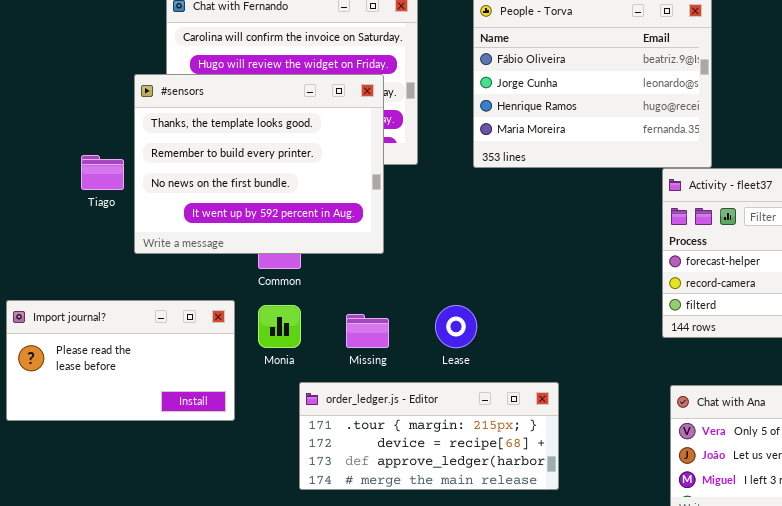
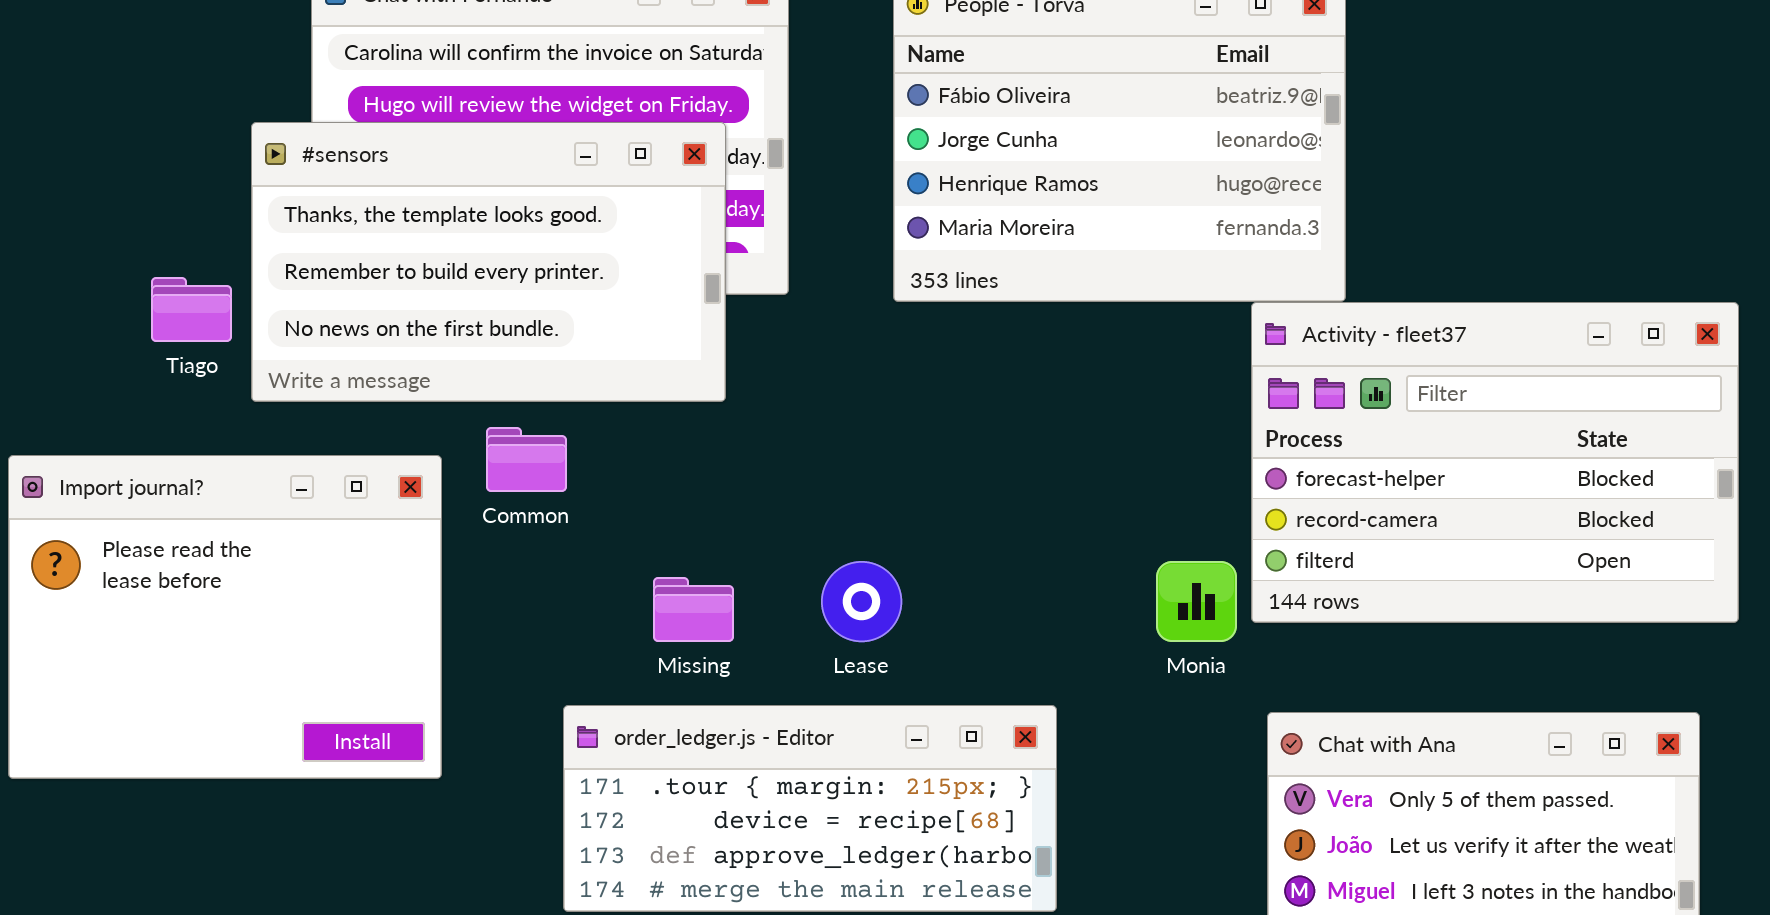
#sensors: [134,74,384,254] -> [251,122,726,402], resized
Import journal?: [6,300,235,421] -> [8,455,442,779], resized
Monia: [258,305,301,348] -> [1156,561,1237,642], moved

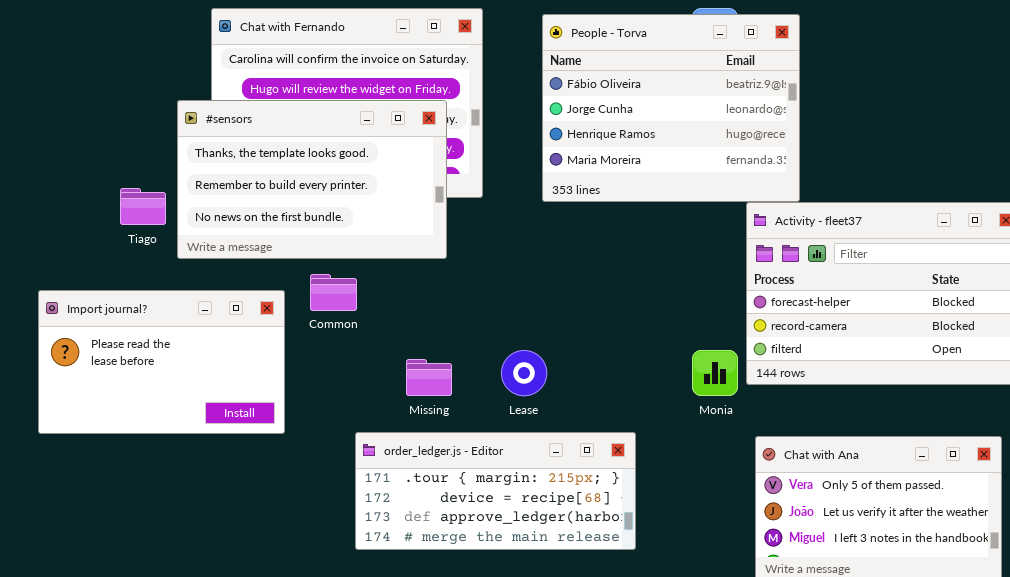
Import journal?: [8,455,442,779] -> [38,290,285,434], resized

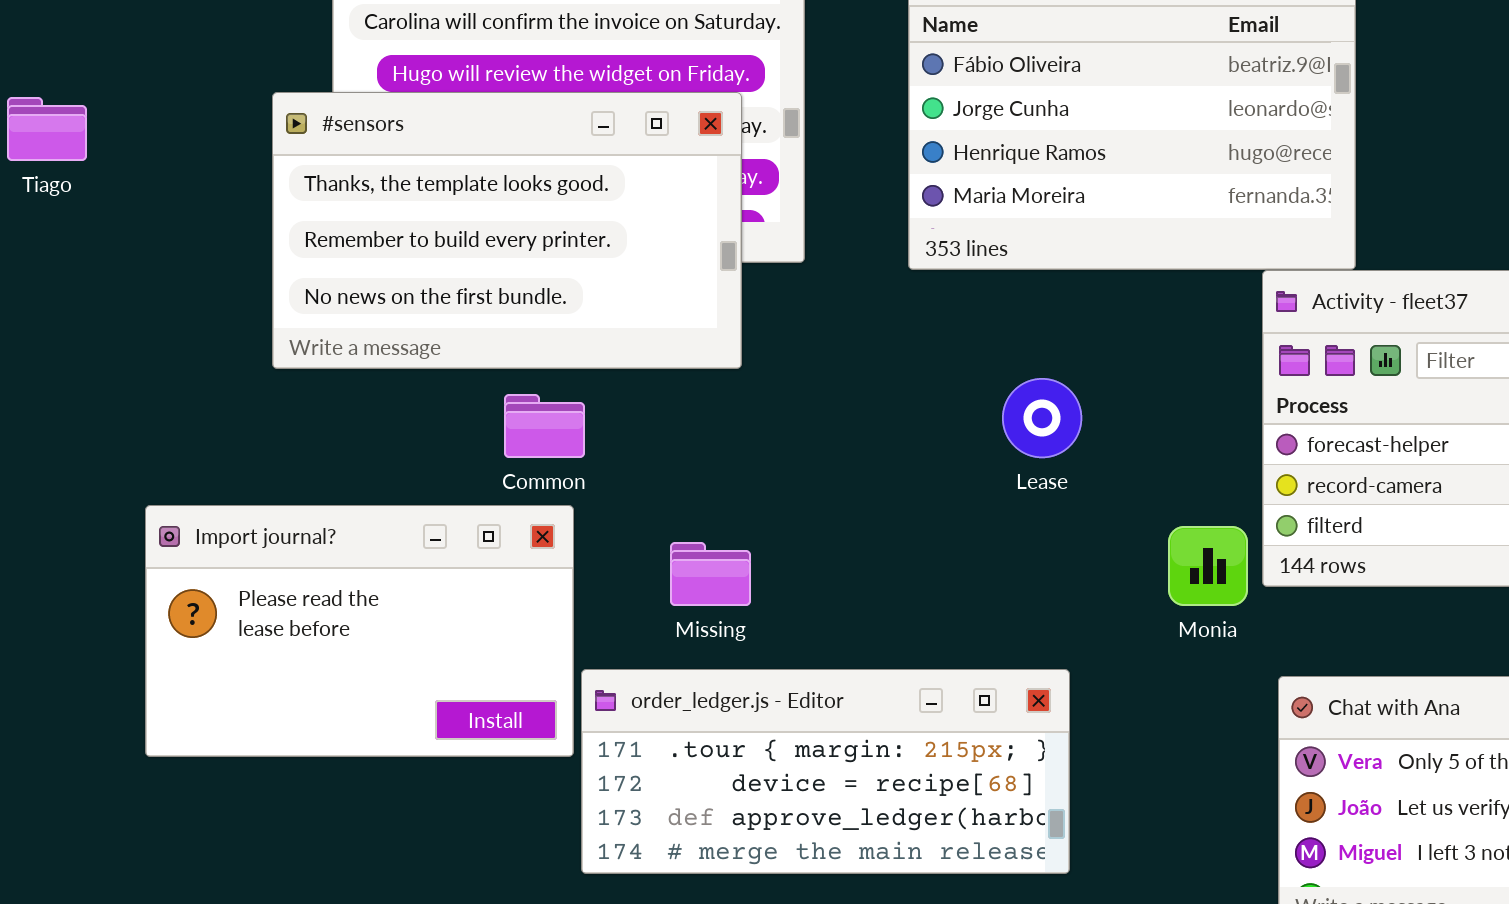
Tiago: [120,188,166,225] -> [7,97,87,161], moved
Import journal?: [38,290,285,434] -> [145,505,574,757], moved
Lease: [501,350,547,396] -> [1002,378,1082,458], moved

